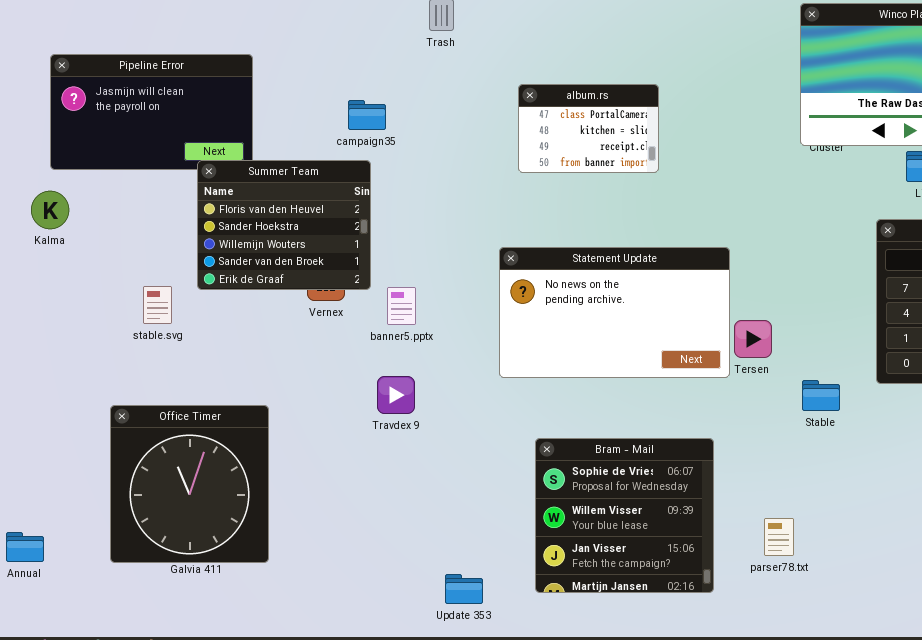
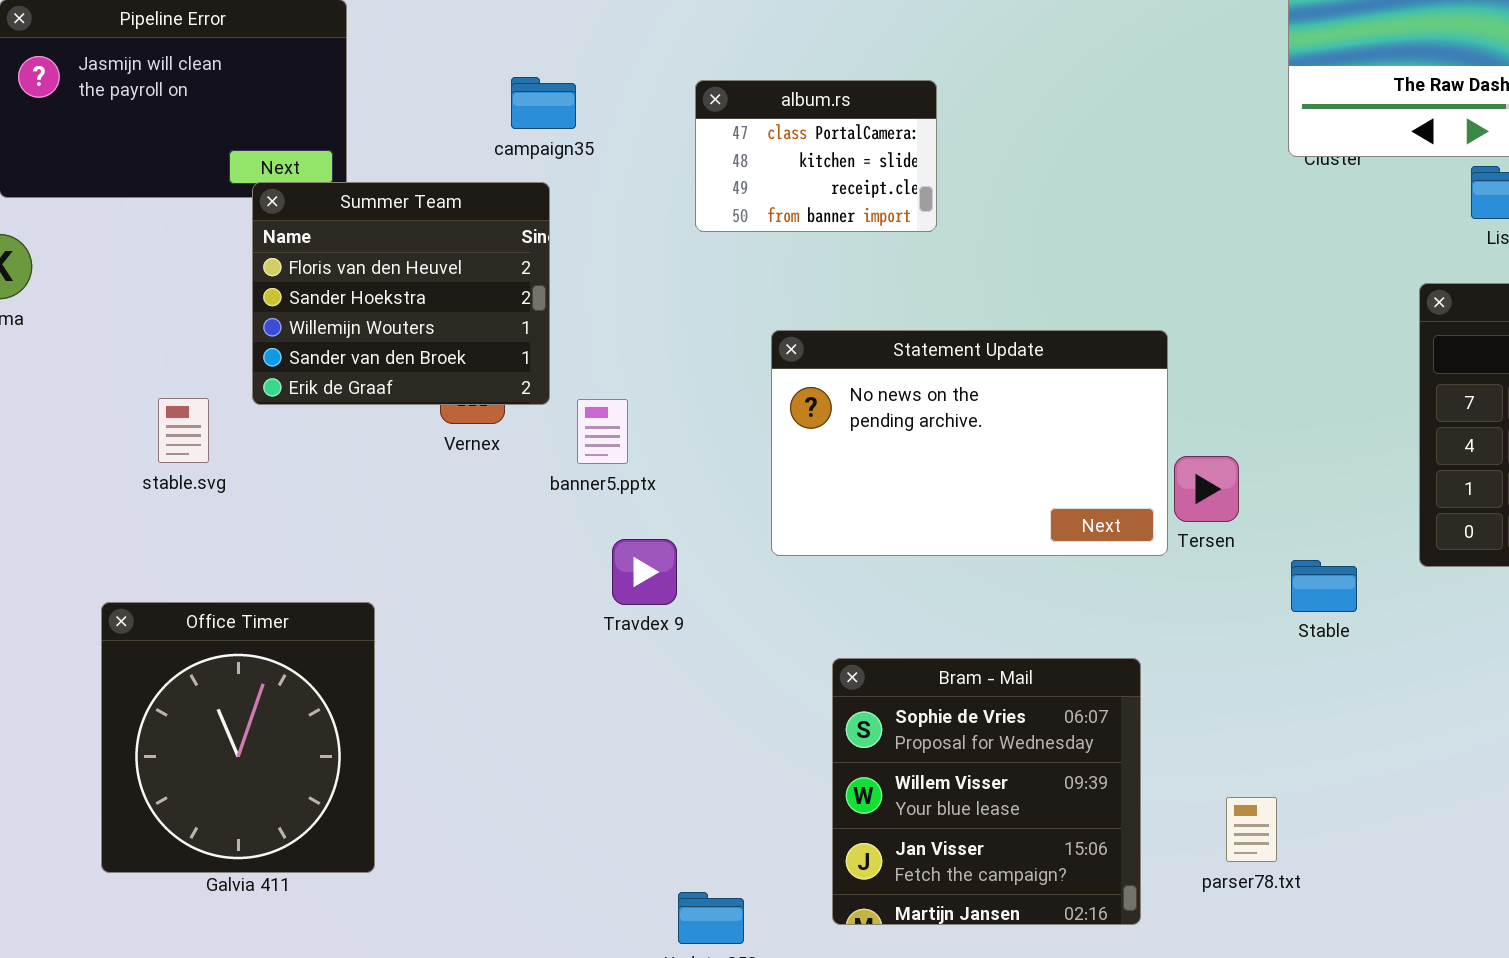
album.rs: [518,84,659,173] -> [695,80,937,232], moved
Travdex 9: [377,376,415,414] -> [612,539,677,605], moved

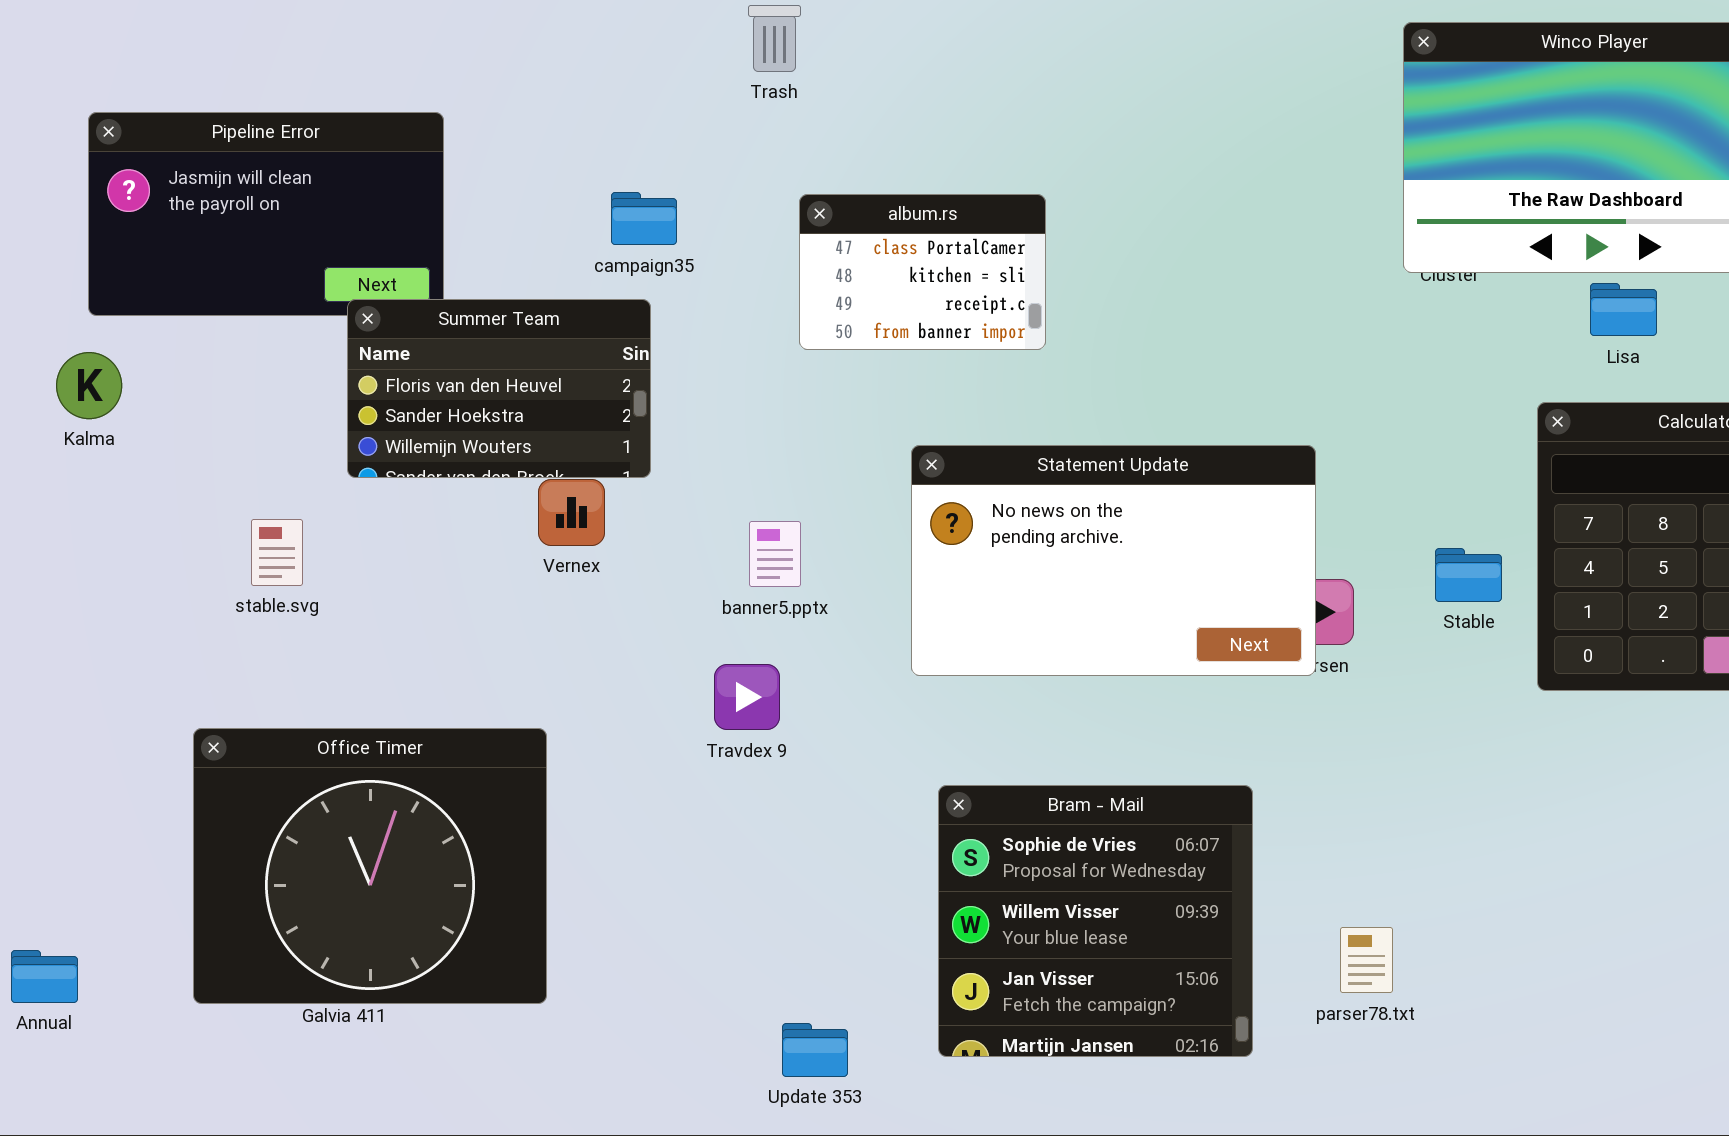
Summer Team: [252,182,550,405] -> [347,299,651,478], resized
Statement Update: [771,330,1168,556] -> [911,445,1316,676], moved
banner5.pptx: [577,399,628,464] -> [749,521,801,587], moved
Stable: [1291,560,1357,612] -> [1435,548,1502,602], moved
Office Timer: [101,602,375,873] -> [193,728,547,1004], resized

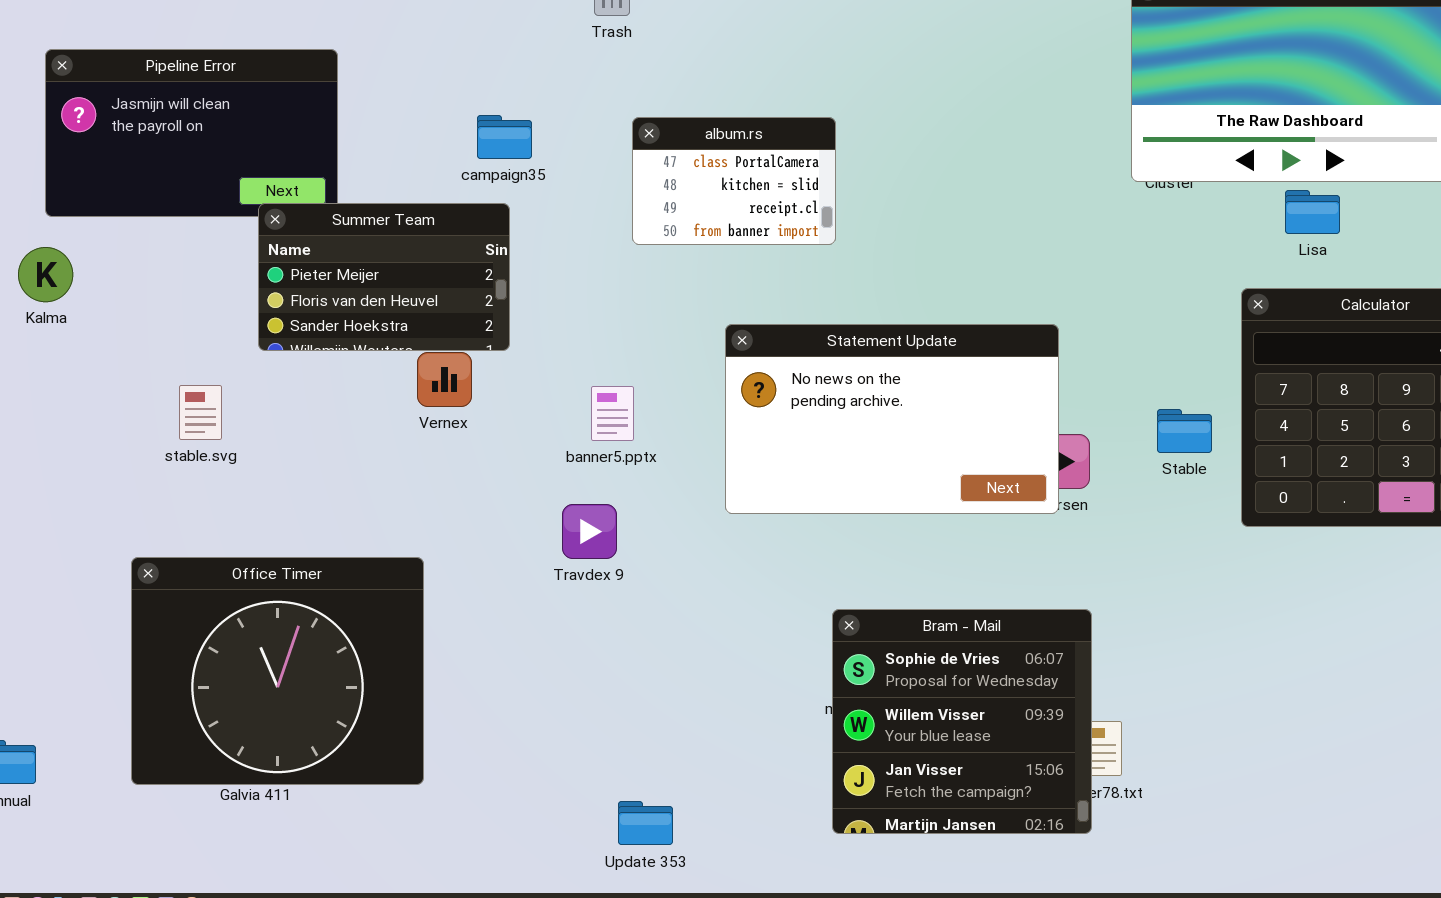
Summer Team: [347,299,651,478] -> [258,203,510,351], scrolled up 1 row
Bram - Mail: [938,785,1253,1057] -> [832,609,1092,834], moved

